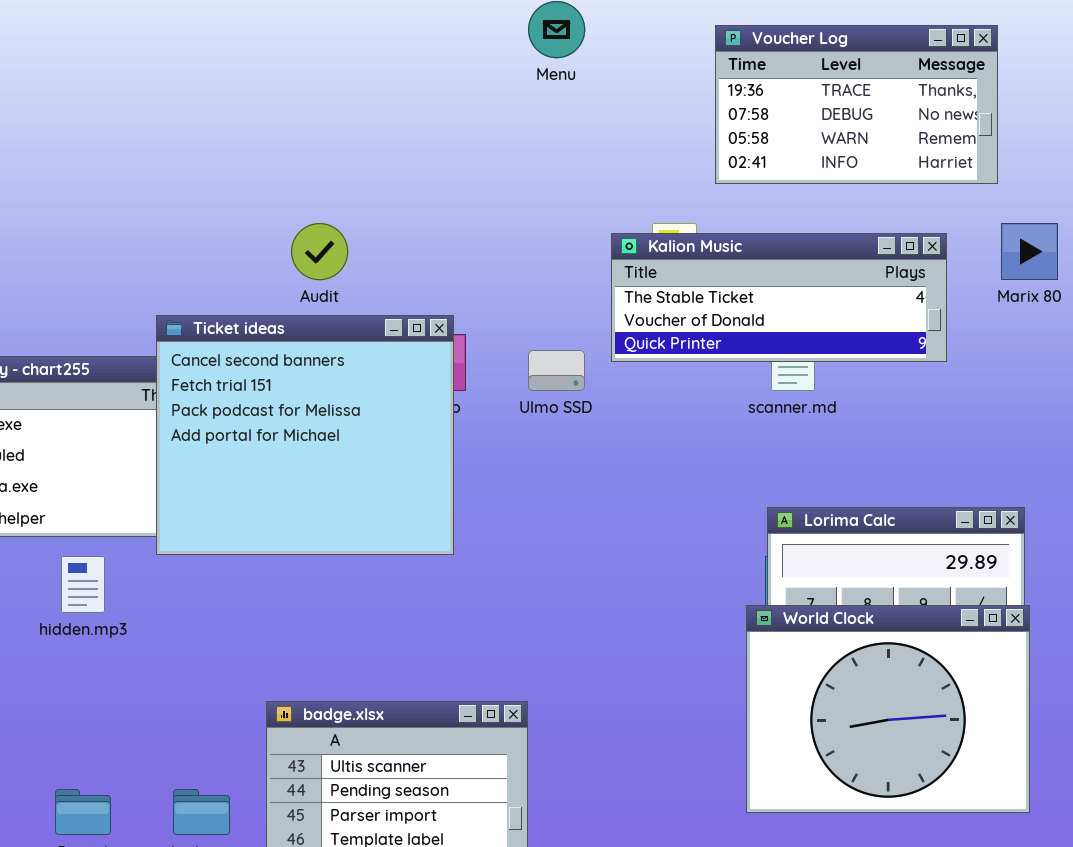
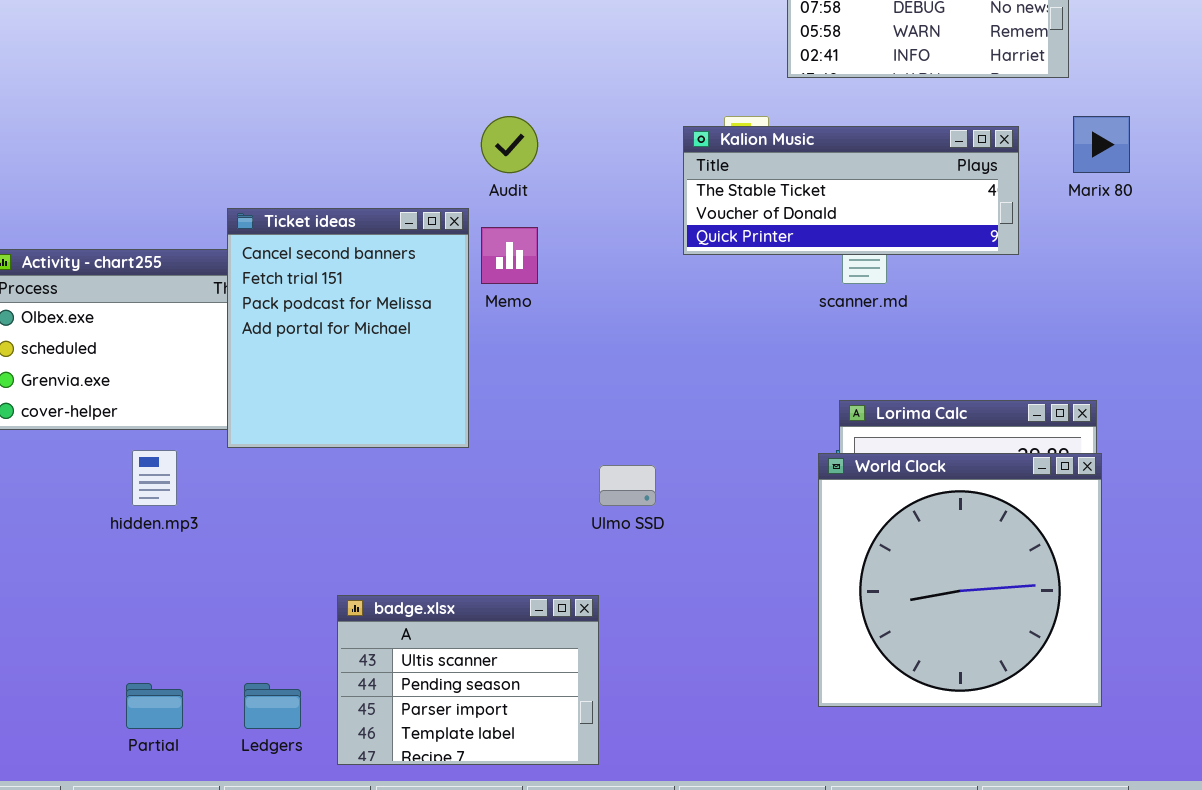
Audit: [291,223,348,280] -> [481,116,538,173], moved
Ticket ideas: [156,315,454,555] -> [227,208,469,448], resized
Ulmo SSD: [528,350,585,391] -> [599,465,656,506], moved
World Clock: [746,605,1030,813] -> [818,453,1102,707], resized

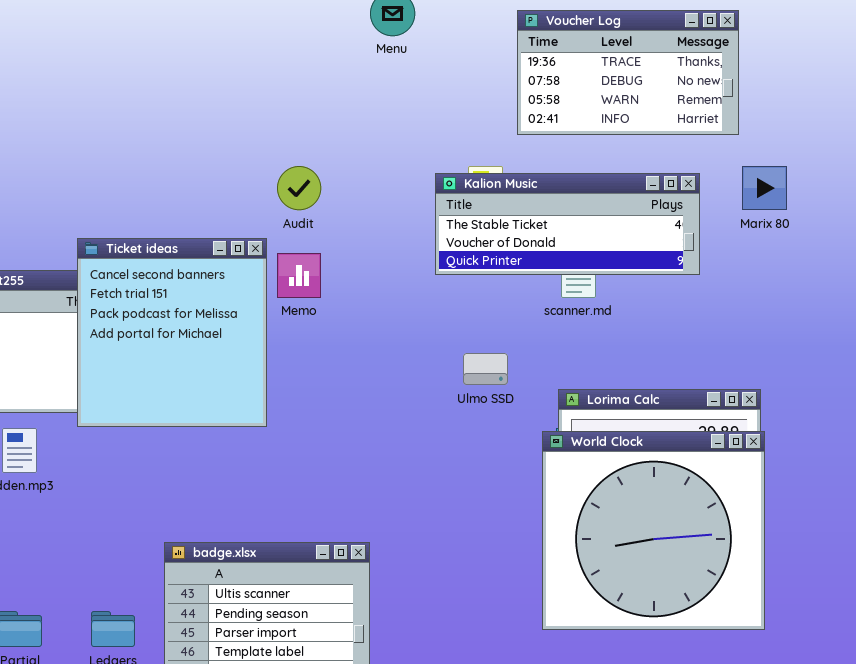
Ulmo SSD: [599,465,656,506] -> [463,353,508,385], moved

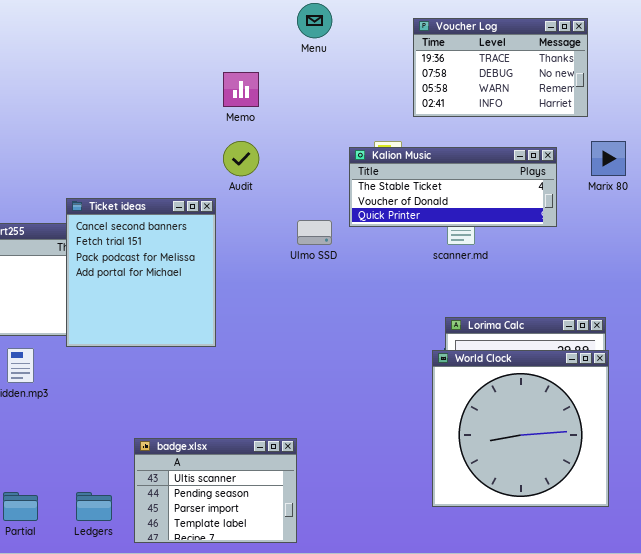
Memo: [277,253,321,298] -> [223,72,259,107], moved
Ulmo SSD: [463,353,508,385] -> [297,220,332,245], moved

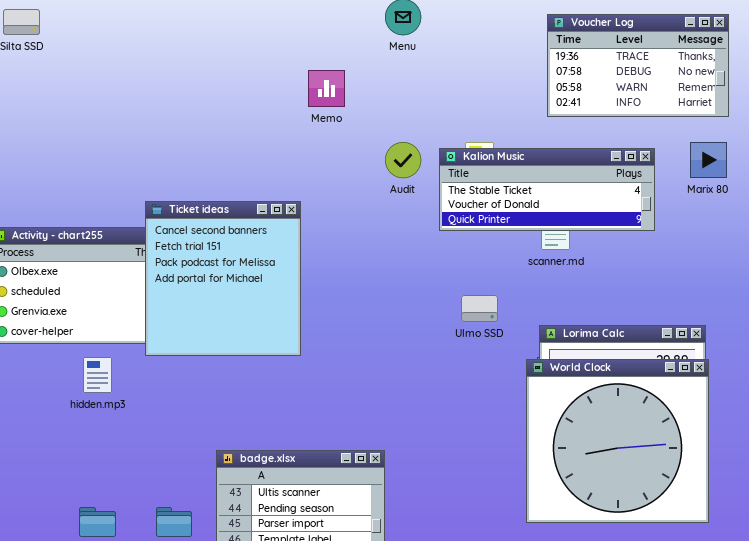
Voucher Log: [413,18,588,117] -> [547,14,729,117], moved
Audit: [223,141,259,176] -> [385,142,421,178], moved
Ulmo SSD: [297,220,332,245] -> [461,295,498,322], moved

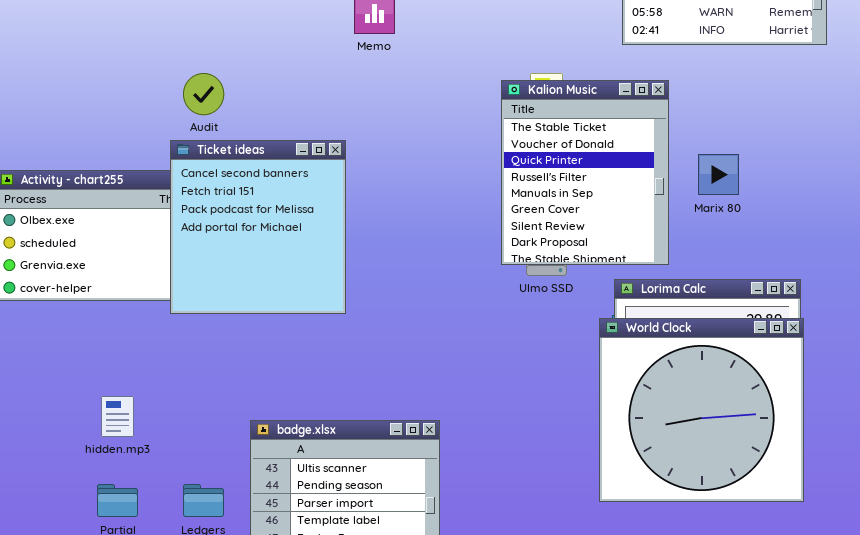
Audit: [385,142,421,178] -> [183,73,224,115], moved
Marix 80: [690,142,727,178] -> [698,154,739,195], moved
Kalion Music: [439,148,655,231] -> [501,80,669,265], resized
hidden.mp3: [83,357,112,393] -> [101,396,134,437], moved

